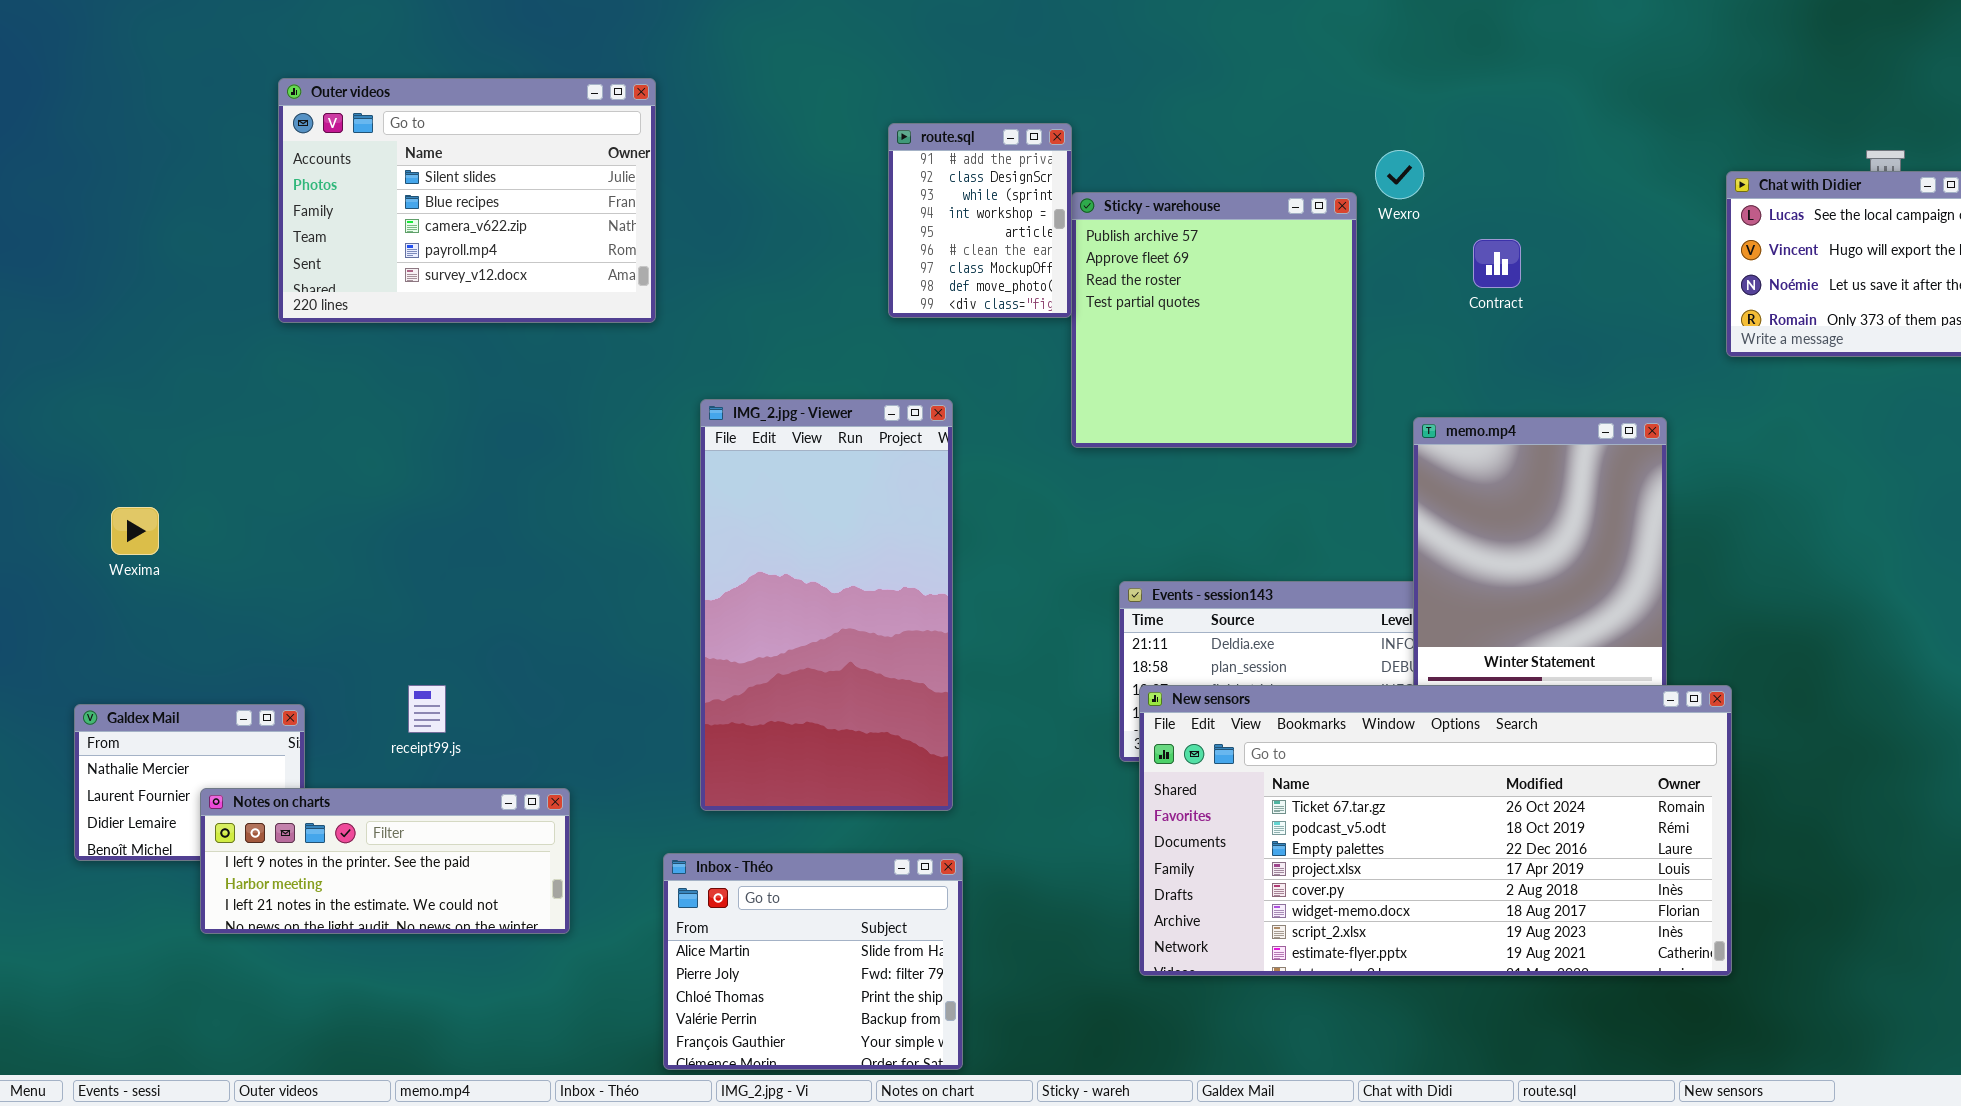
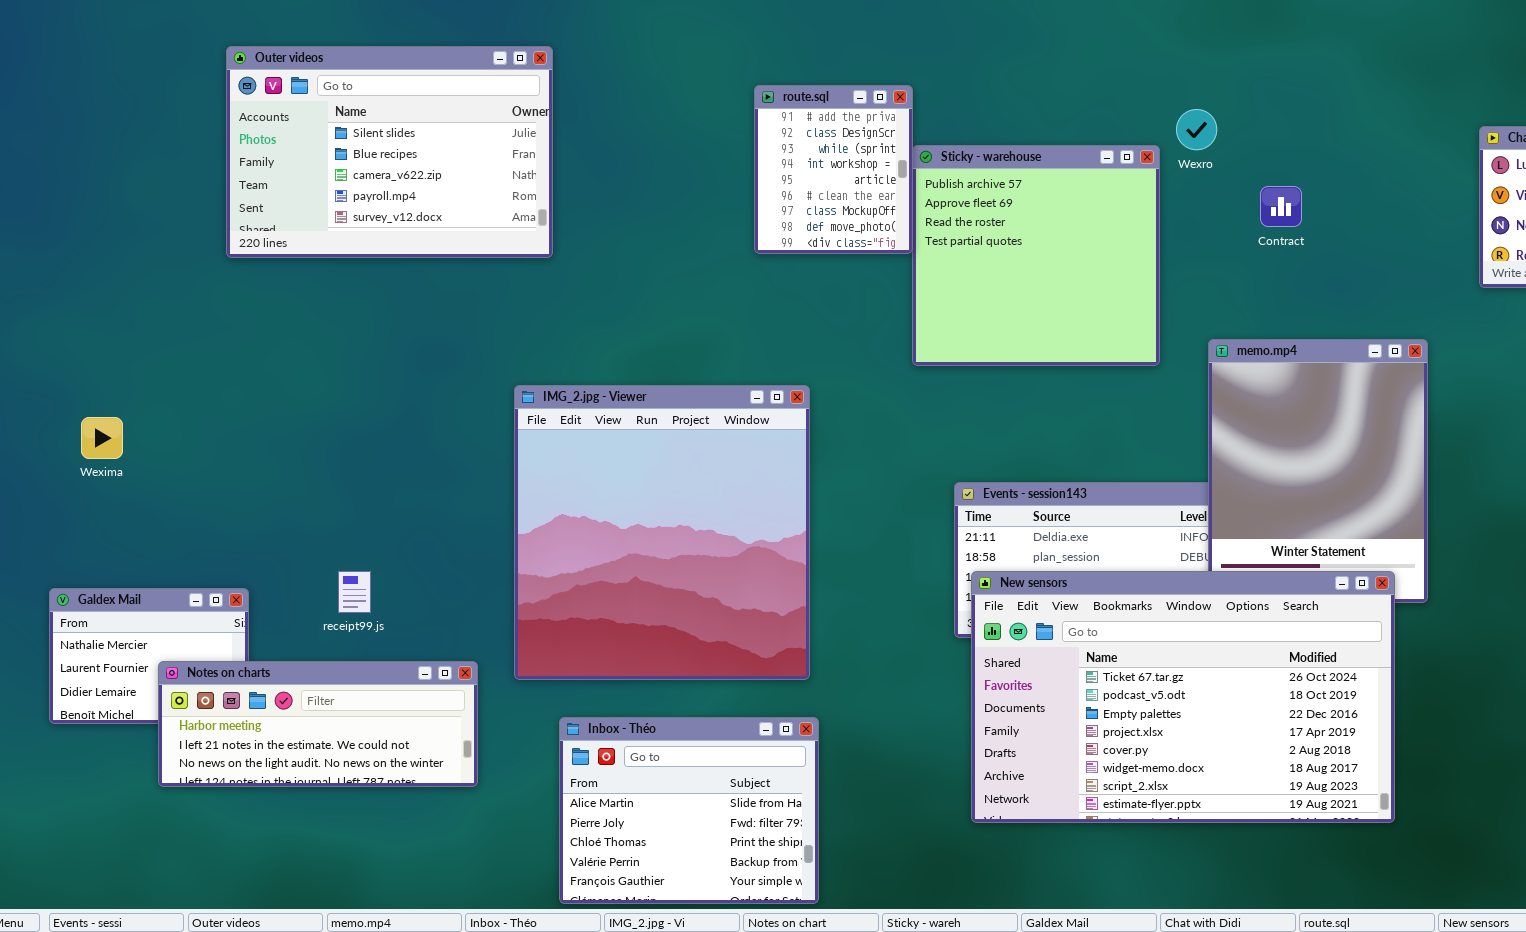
IMG_2.jpg - Viewer: [700,399,953,811] -> [514,385,810,680], resized
New sensors: [1139,685,1732,976] -> [971,571,1395,823], resized
Notes on charts: [200,788,570,934] -> [158,661,478,787], scrolled down 1 row

